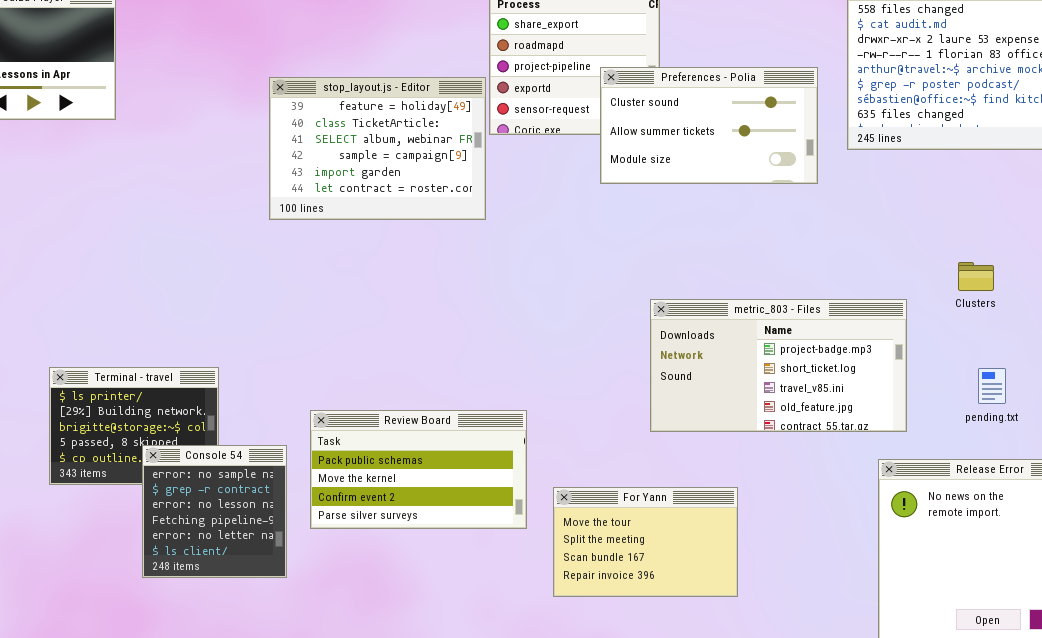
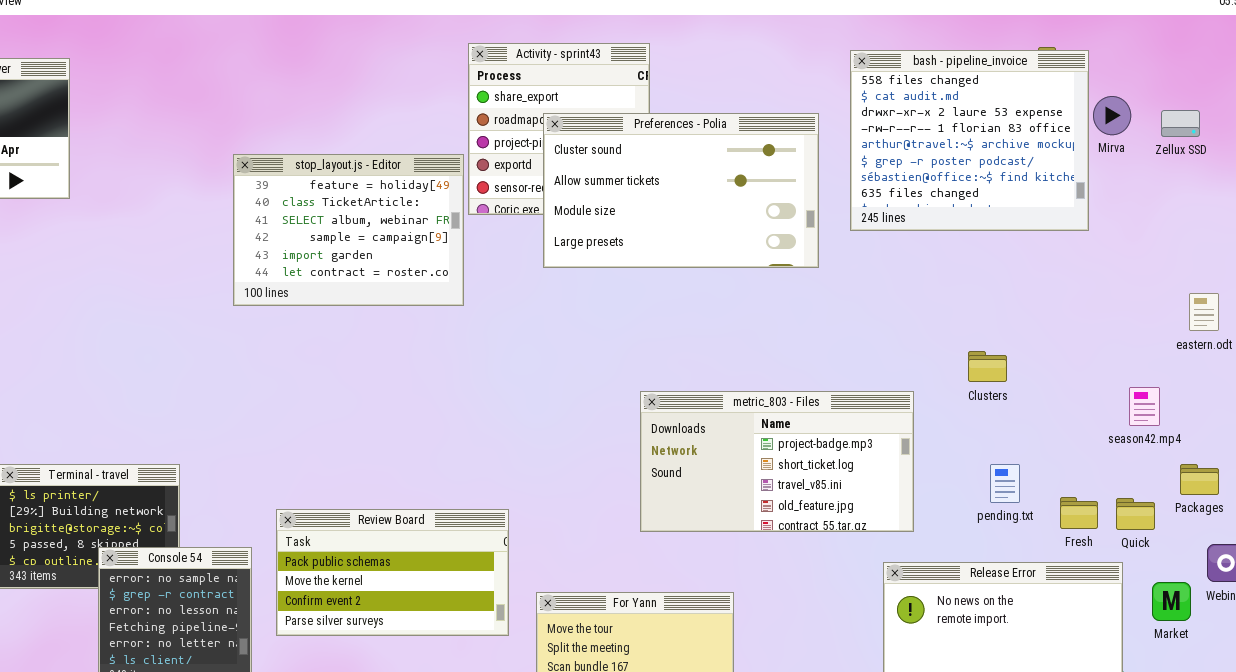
Preferences - Polia: [600,67,818,184] -> [543,113,819,268], resized

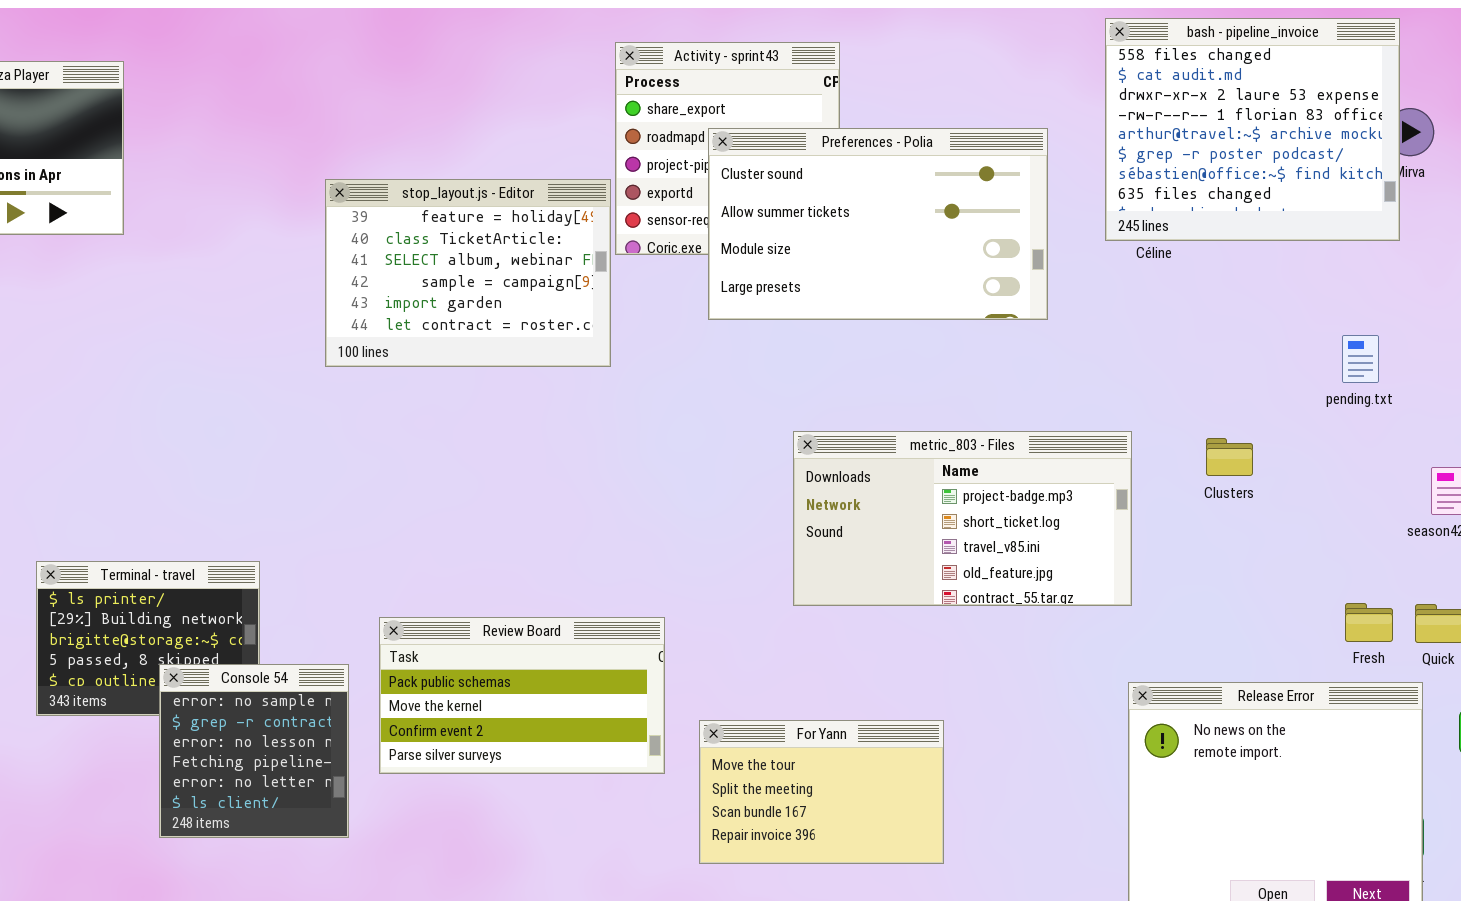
bash - pipeline_invoice: [850,50,1089,231] -> [1105,18,1400,241], moved
Clusters: [968,351,1007,382] -> [1206,438,1253,476], moved
metric_803 - Files: [640,391,914,532] -> [793,431,1132,606], moved
pending.txt: [990,464,1020,503] -> [1342,335,1379,383], moved

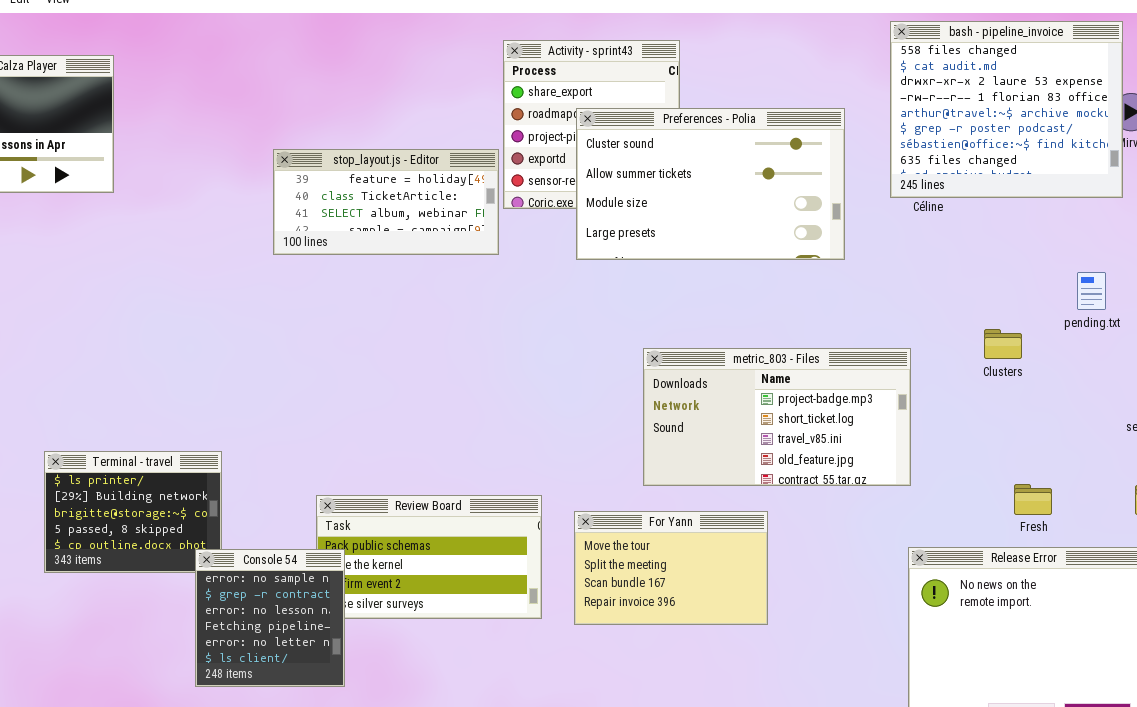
stop_layout.js - Editor: [325,179,611,367] -> [273,149,499,255], resized
Clusters: [1206,438,1253,476] -> [984,329,1022,359], moved
Fresh: [1345,603,1393,642] -> [1014,484,1052,515], moved
Console 54: [159,664,349,838] -> [195,549,345,687], moved
For Yann: [699,720,944,864] -> [574,511,768,625], moved

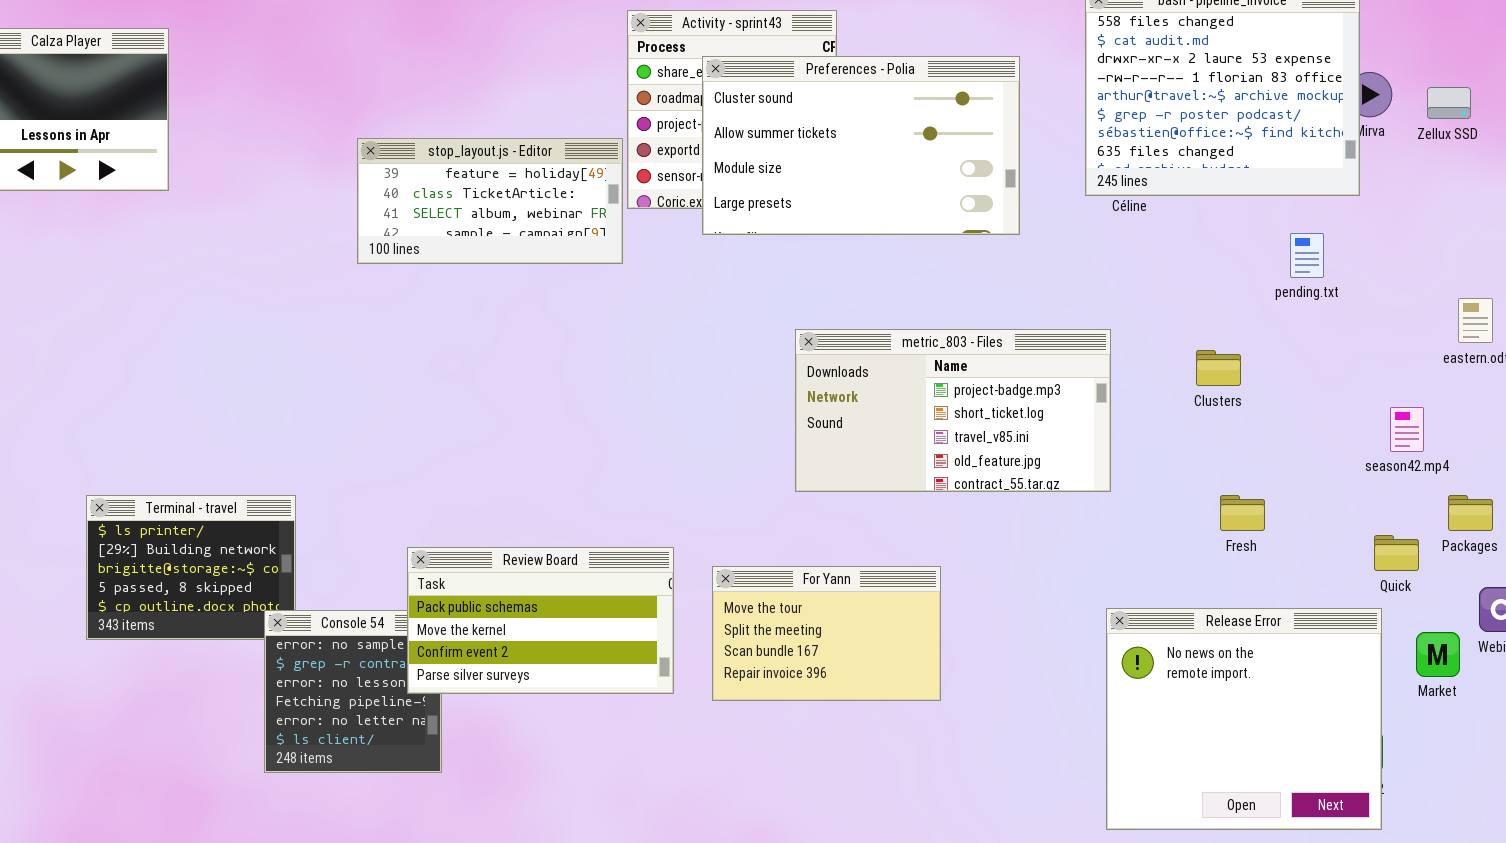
Preferences - Polia: [576,108,845,260] -> [702,56,1020,235], moved
pending.txt: [1077,272,1106,310] -> [1290,233,1324,278], moved
metric_803 - Files: [643,348,911,486] -> [795,329,1111,492], moved
Fresh: [1014,484,1052,515] -> [1220,495,1265,531], moved
Review Board: [316,495,542,619] -> [407,547,674,694], raised

